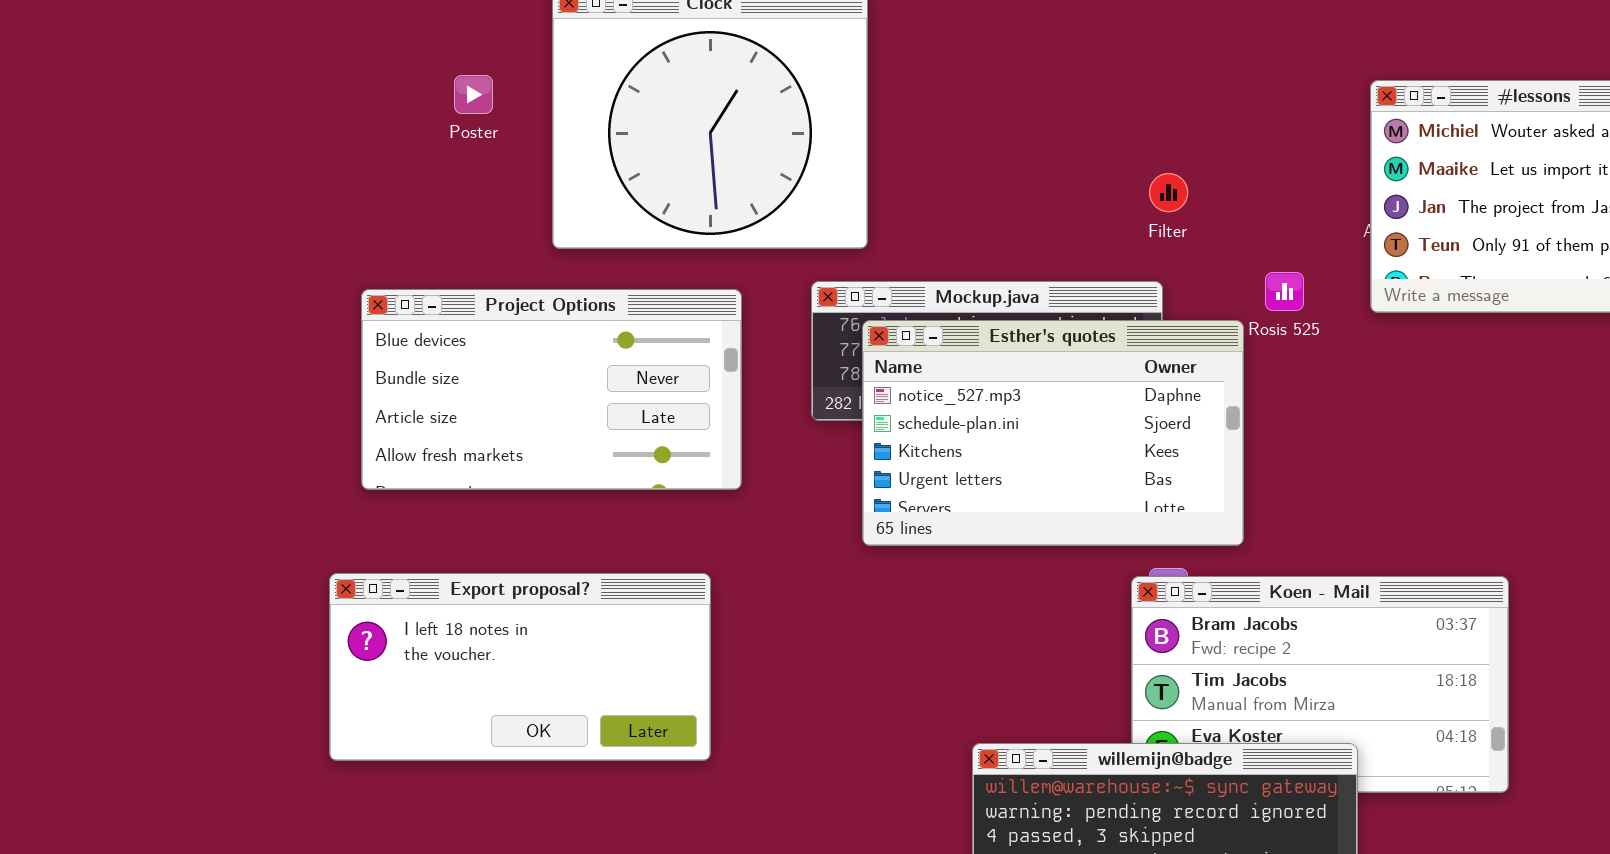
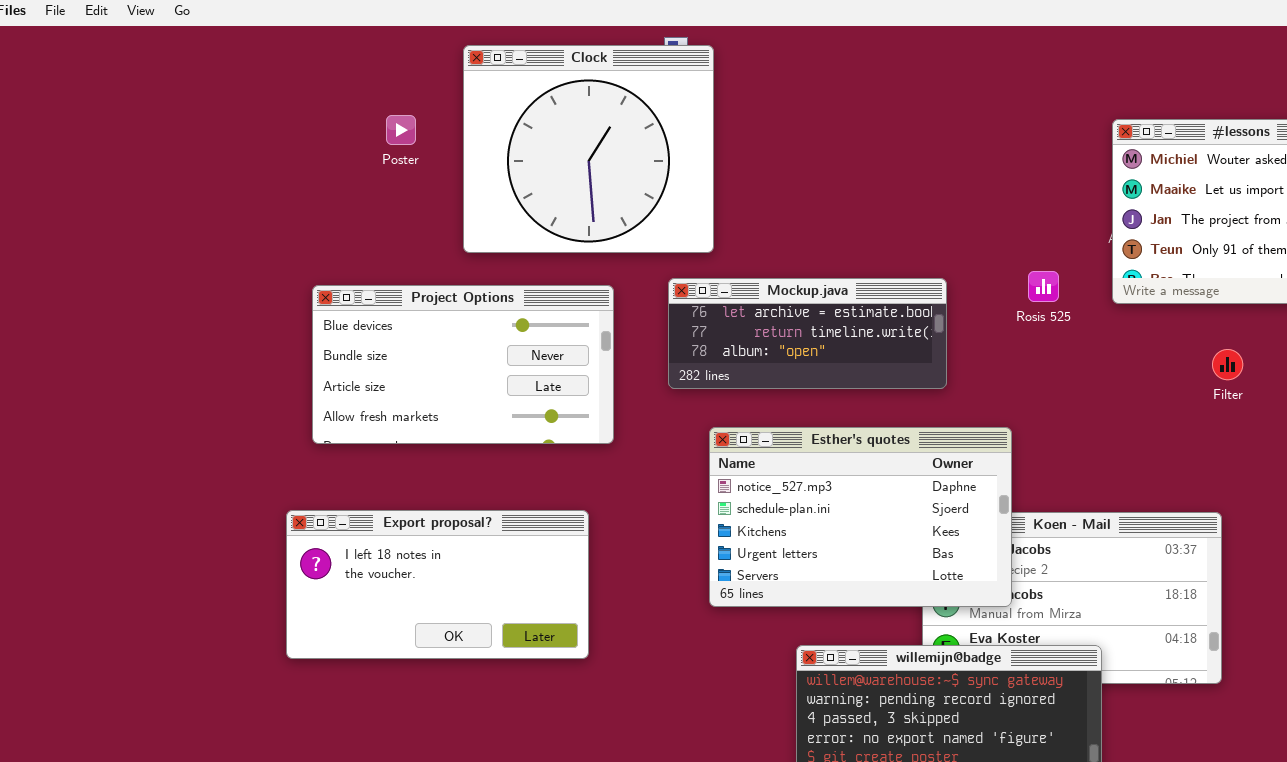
Filter: [1149,173,1188,212] -> [1212,349,1243,380], moved
Esther's quotes: [862,320,1244,546] -> [709,427,1012,607], moved

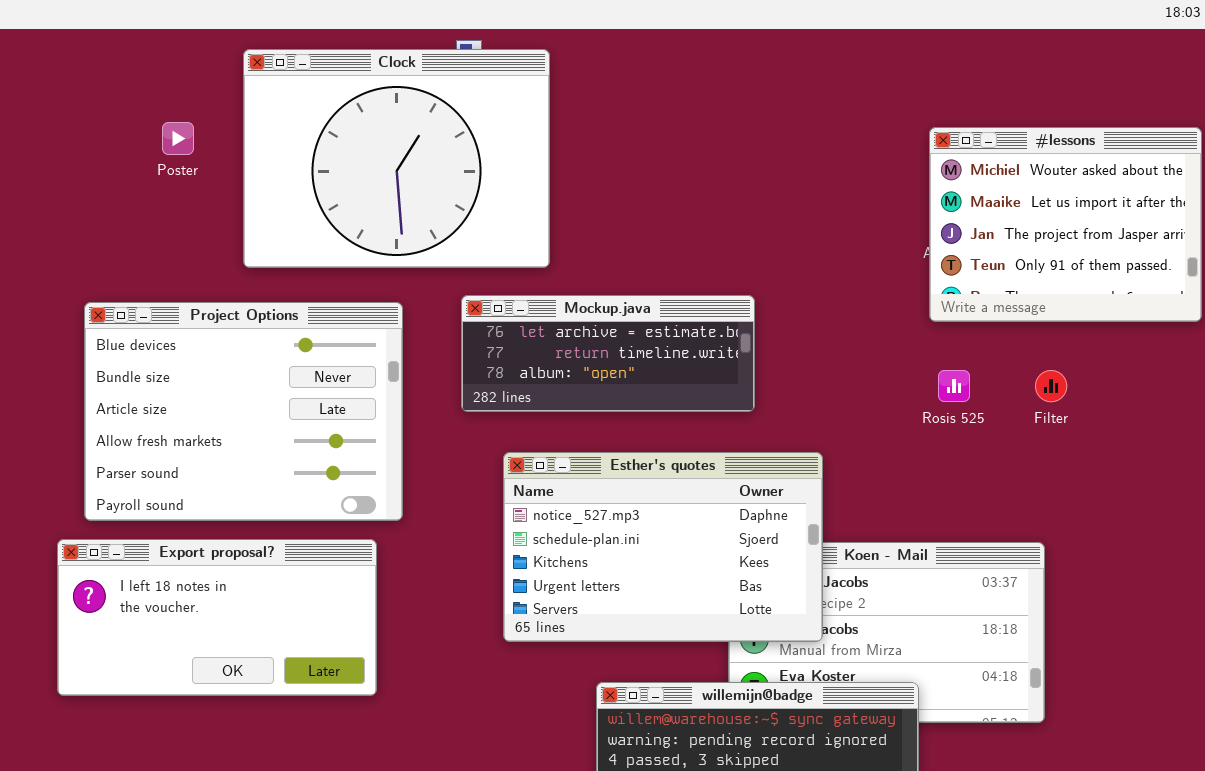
Clock: [463,45,714,253] -> [243,49,550,268], resized
Rosis 525: [1028,271,1059,302] -> [938,370,970,402], moved
Project Options: [312,285,614,444] -> [84,302,403,521], resized

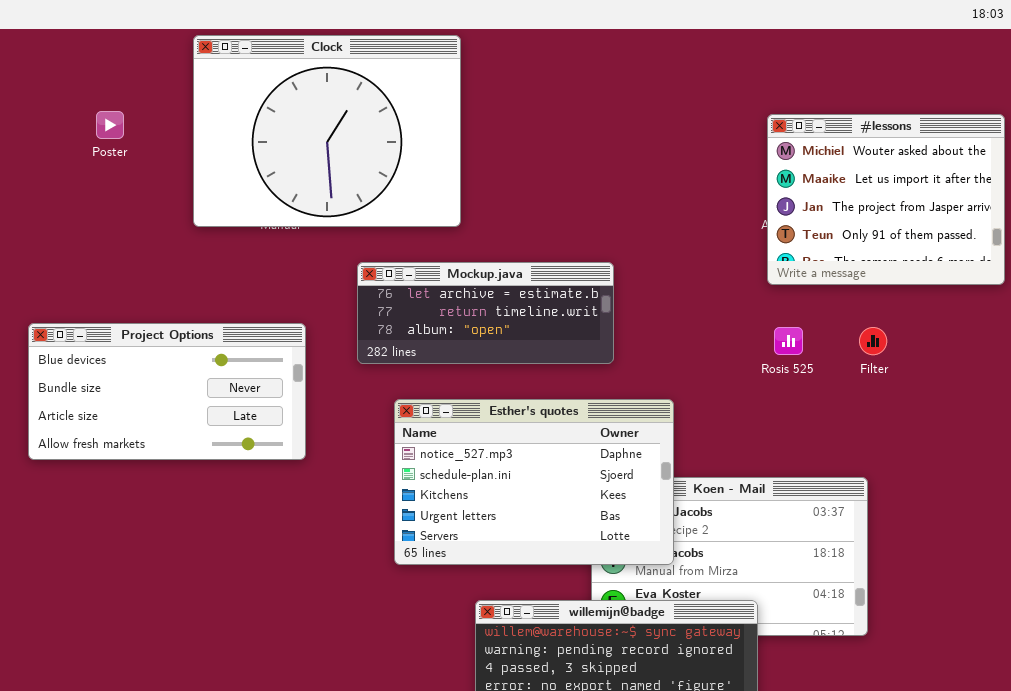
Clock: [243,49,550,268] -> [193,35,461,227], moved
Project Options: [84,302,403,521] -> [28,323,306,460], resized
Export proposal?: [57,539,377,696] -> none, closed

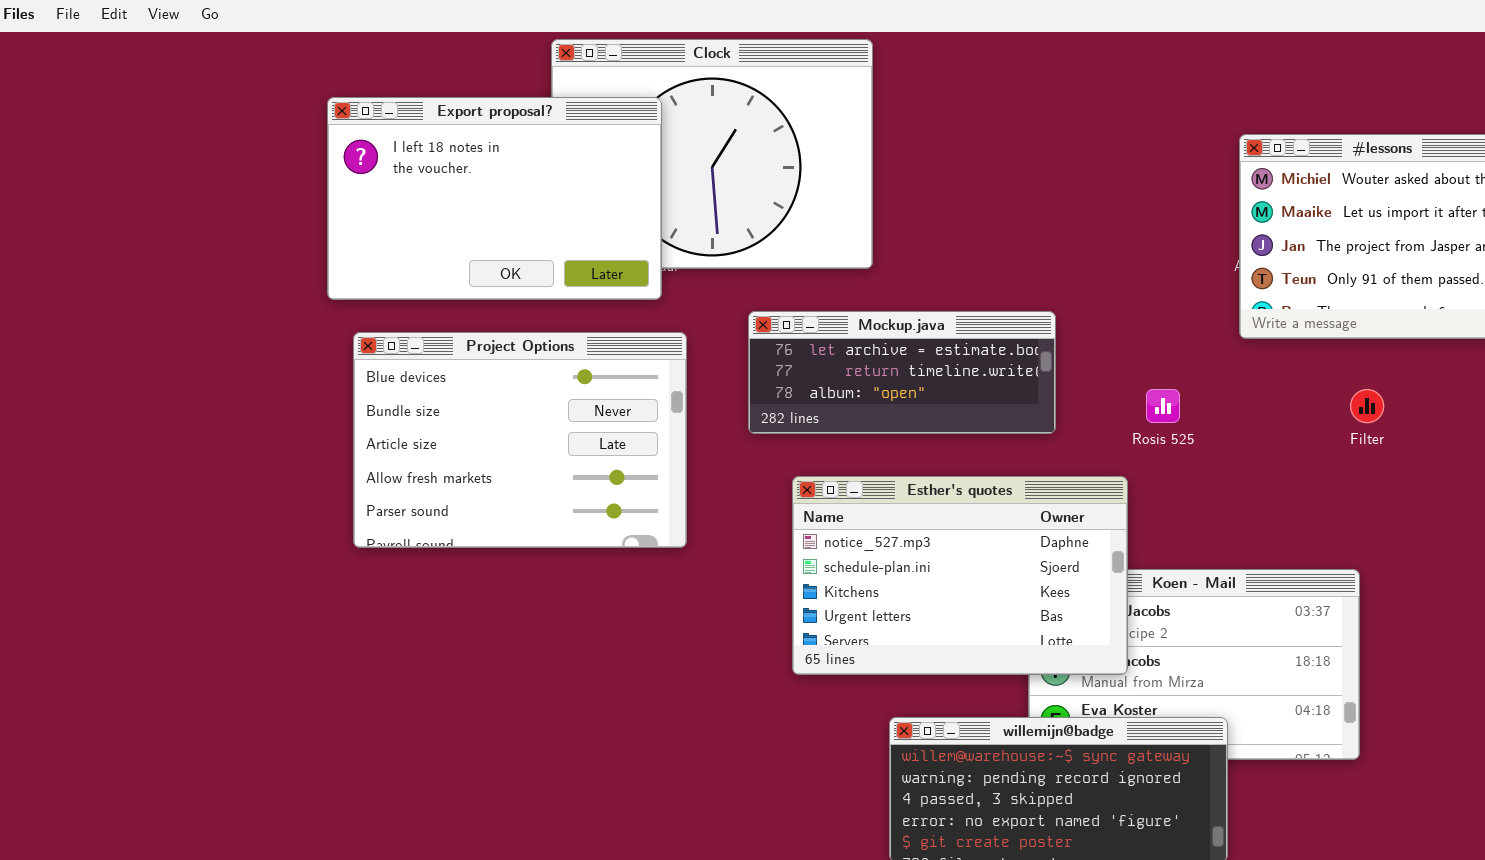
Export proposal?: none -> [327,97,662,300], opened
Project Options: [28,323,306,460] -> [353,332,687,548], resized
Rosis 525: [774,327,803,355] -> [1146,389,1180,423], moved

